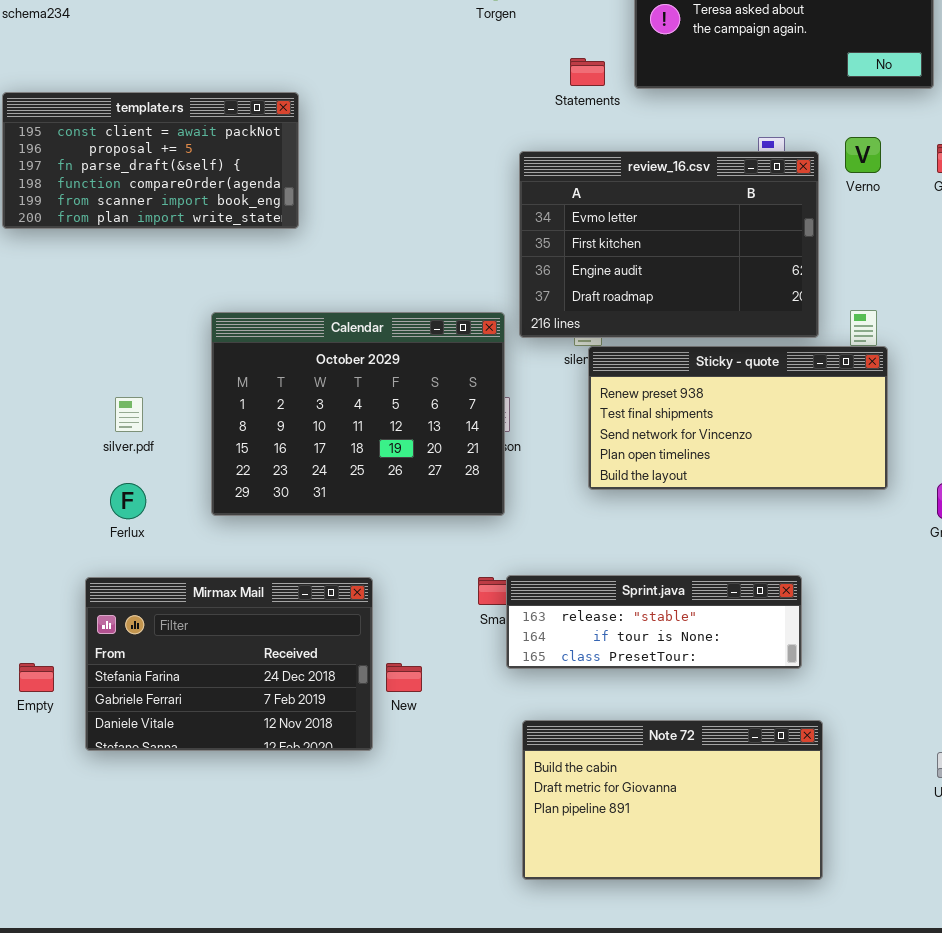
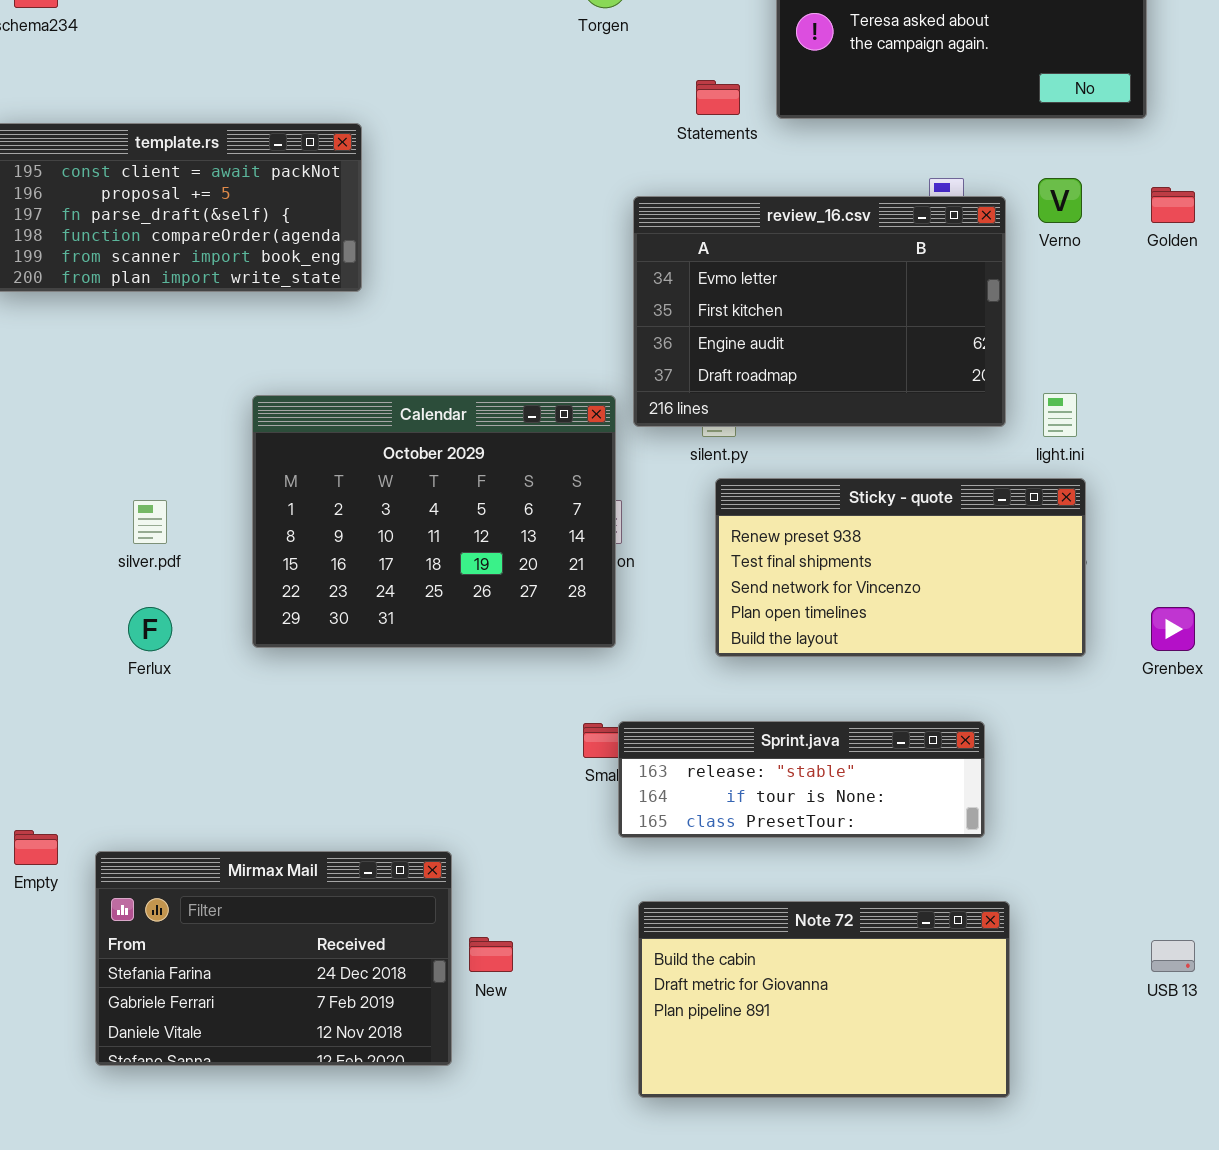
Sticky - quote: [588,346,888,490] -> [715,478,1086,657], moved
Mirmax Mail: [85,577,373,751] -> [95,851,452,1066], moved
New: [386,663,422,692] -> [469,937,513,972], moved

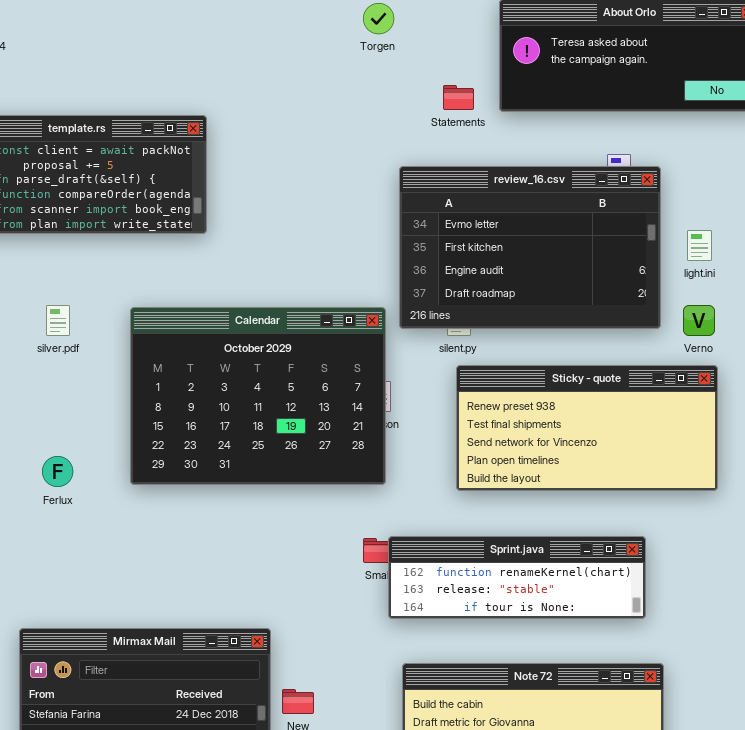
Verno: [1038,178,1082,223] -> [683,305,715,336], moved
light.ini: [1043,393,1077,437] -> [687,230,712,261], moved
silver.pdf: [133,500,167,544] -> [46,305,70,336], moved
Sprint.java: [618,721,985,838] -> [388,536,646,619], scrolled up 1 row

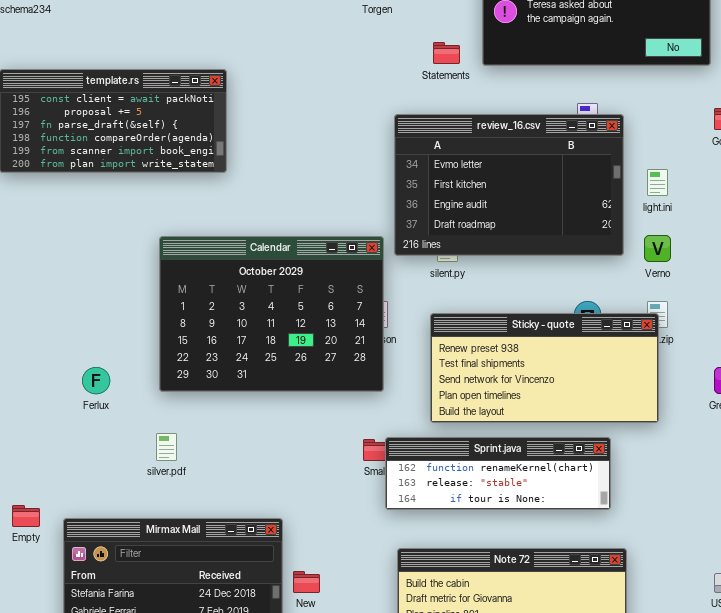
silver.pdf: [46,305,70,336] -> [156,433,177,461], moved
Sticky - quote: [456,365,718,491] -> [430,313,659,423], moved

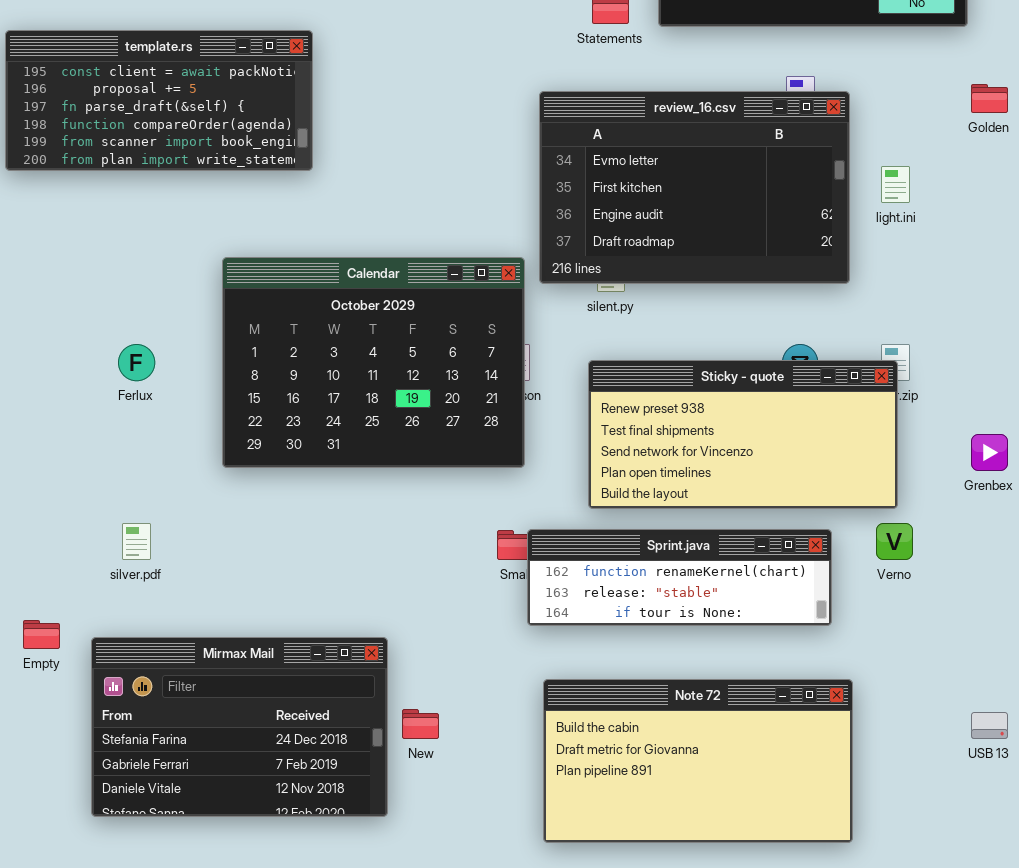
Verno: [644,235,671,262] -> [876,523,913,560], moved
Ferlux: [82,367,110,394] -> [118,344,155,381], moved
silver.pdf: [156,433,177,461] -> [122,523,151,560], moved

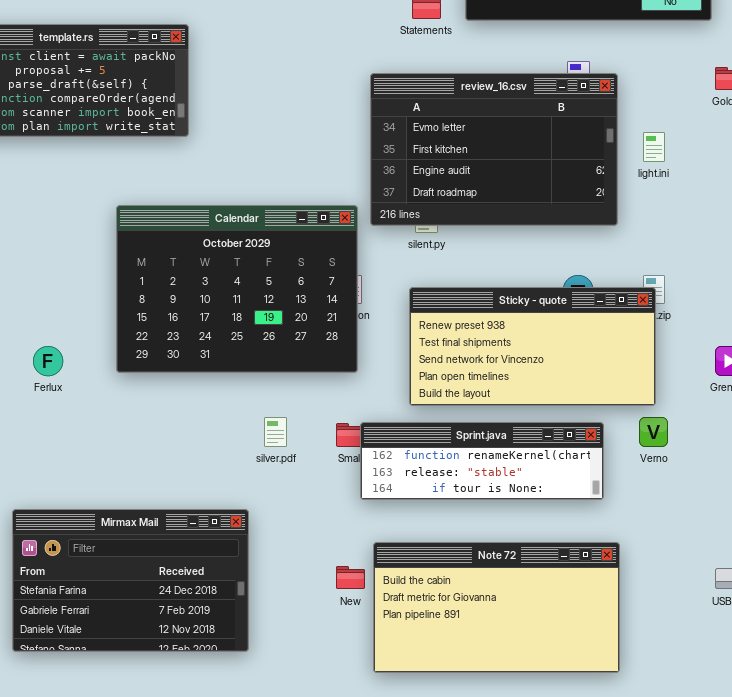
Ferlux: [118,344,155,381] -> [33,346,63,376], moved
silver.pdf: [122,523,151,560] -> [264,417,287,447], moved
New: [402,709,439,739] -> [336,566,365,589], moved

